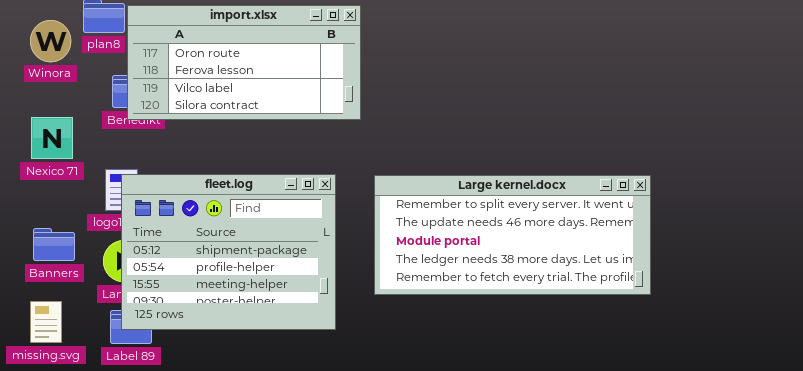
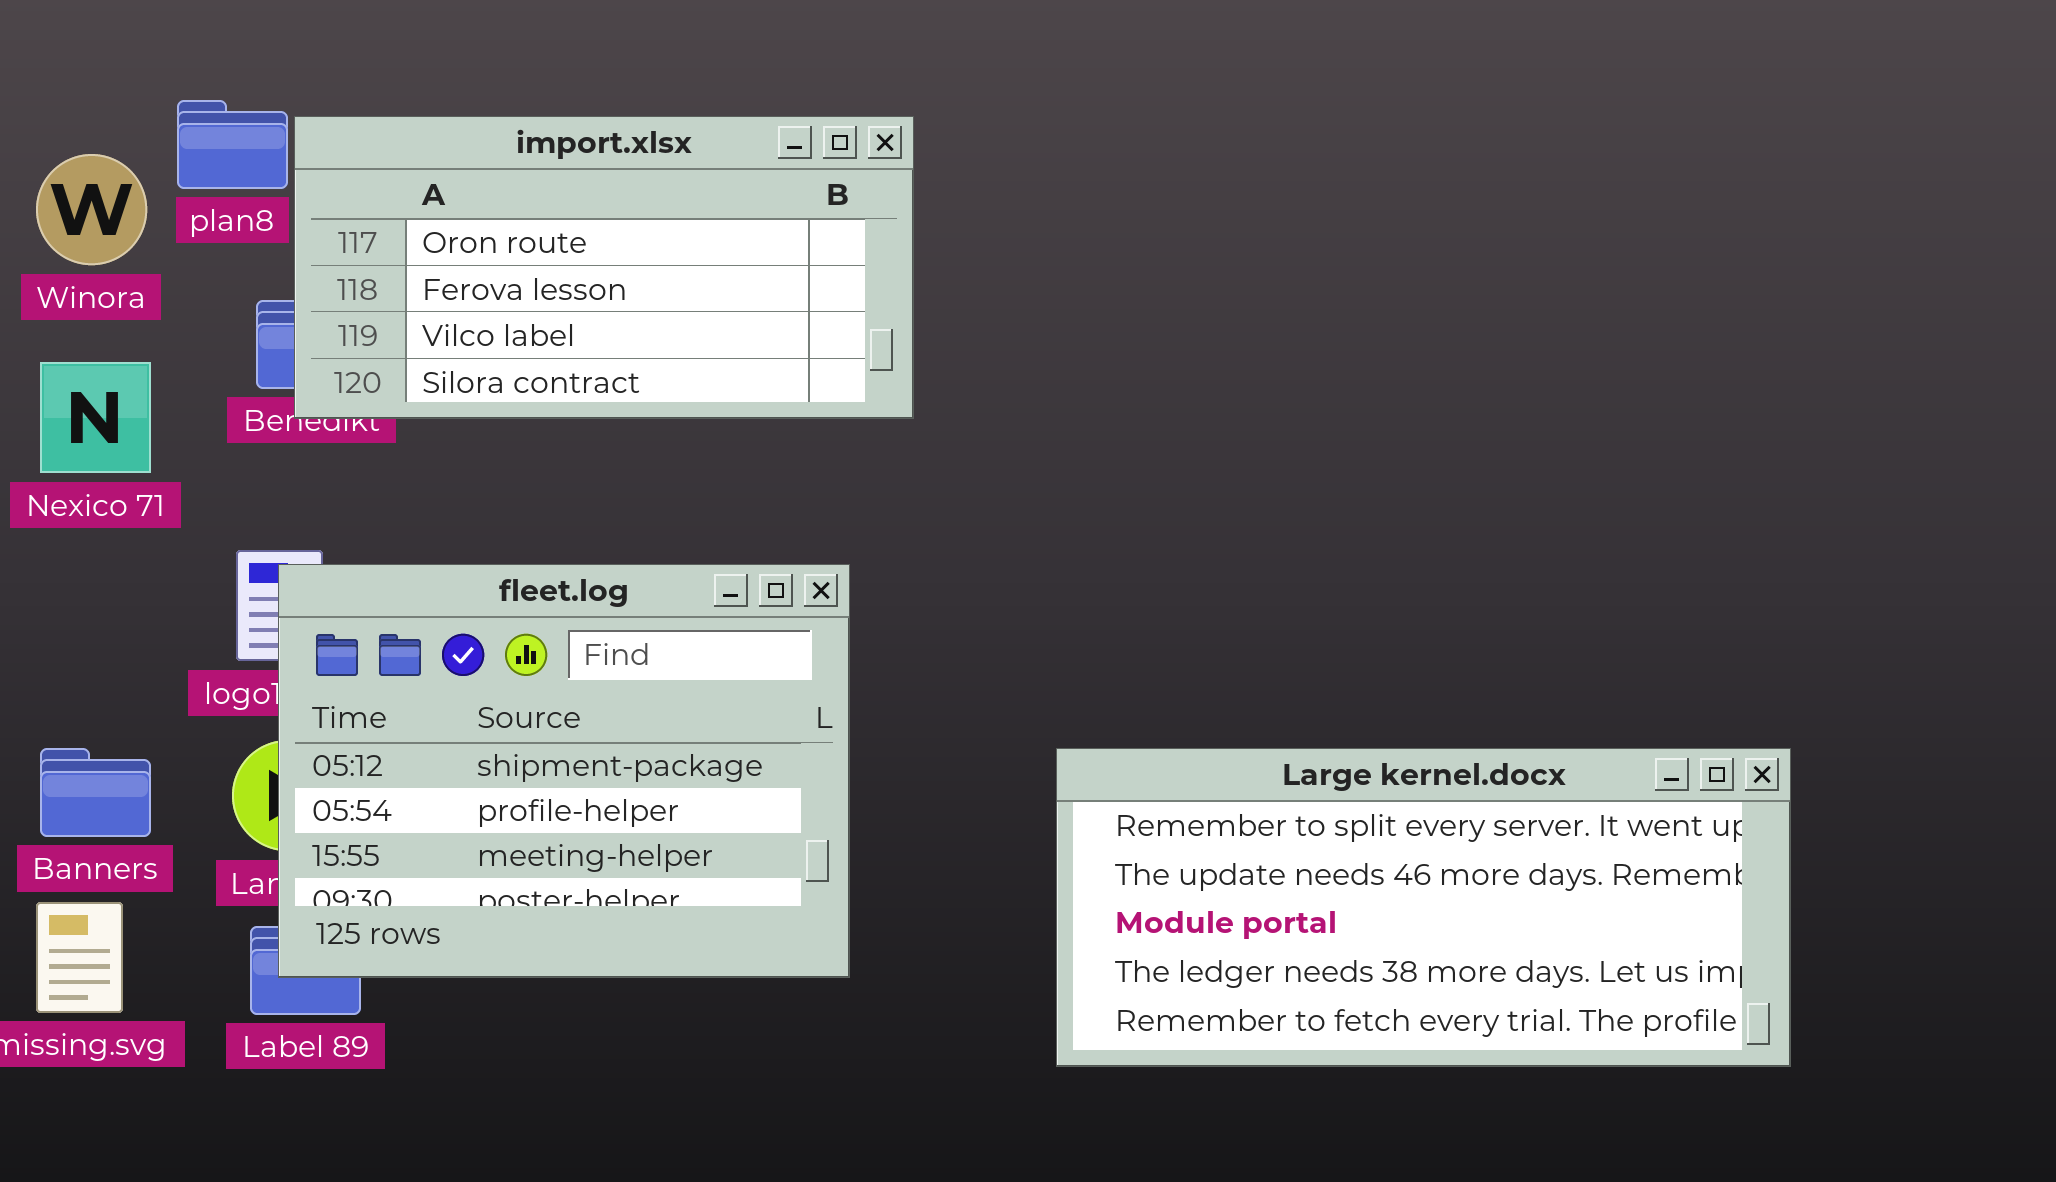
Nexico 71: [31,117,73,159] -> [40,362,151,473], moved
Large kernel.docx: [374,175,651,295] -> [1056,748,1791,1067], moved
Banners: [33,228,75,261] -> [40,748,151,837], moved

